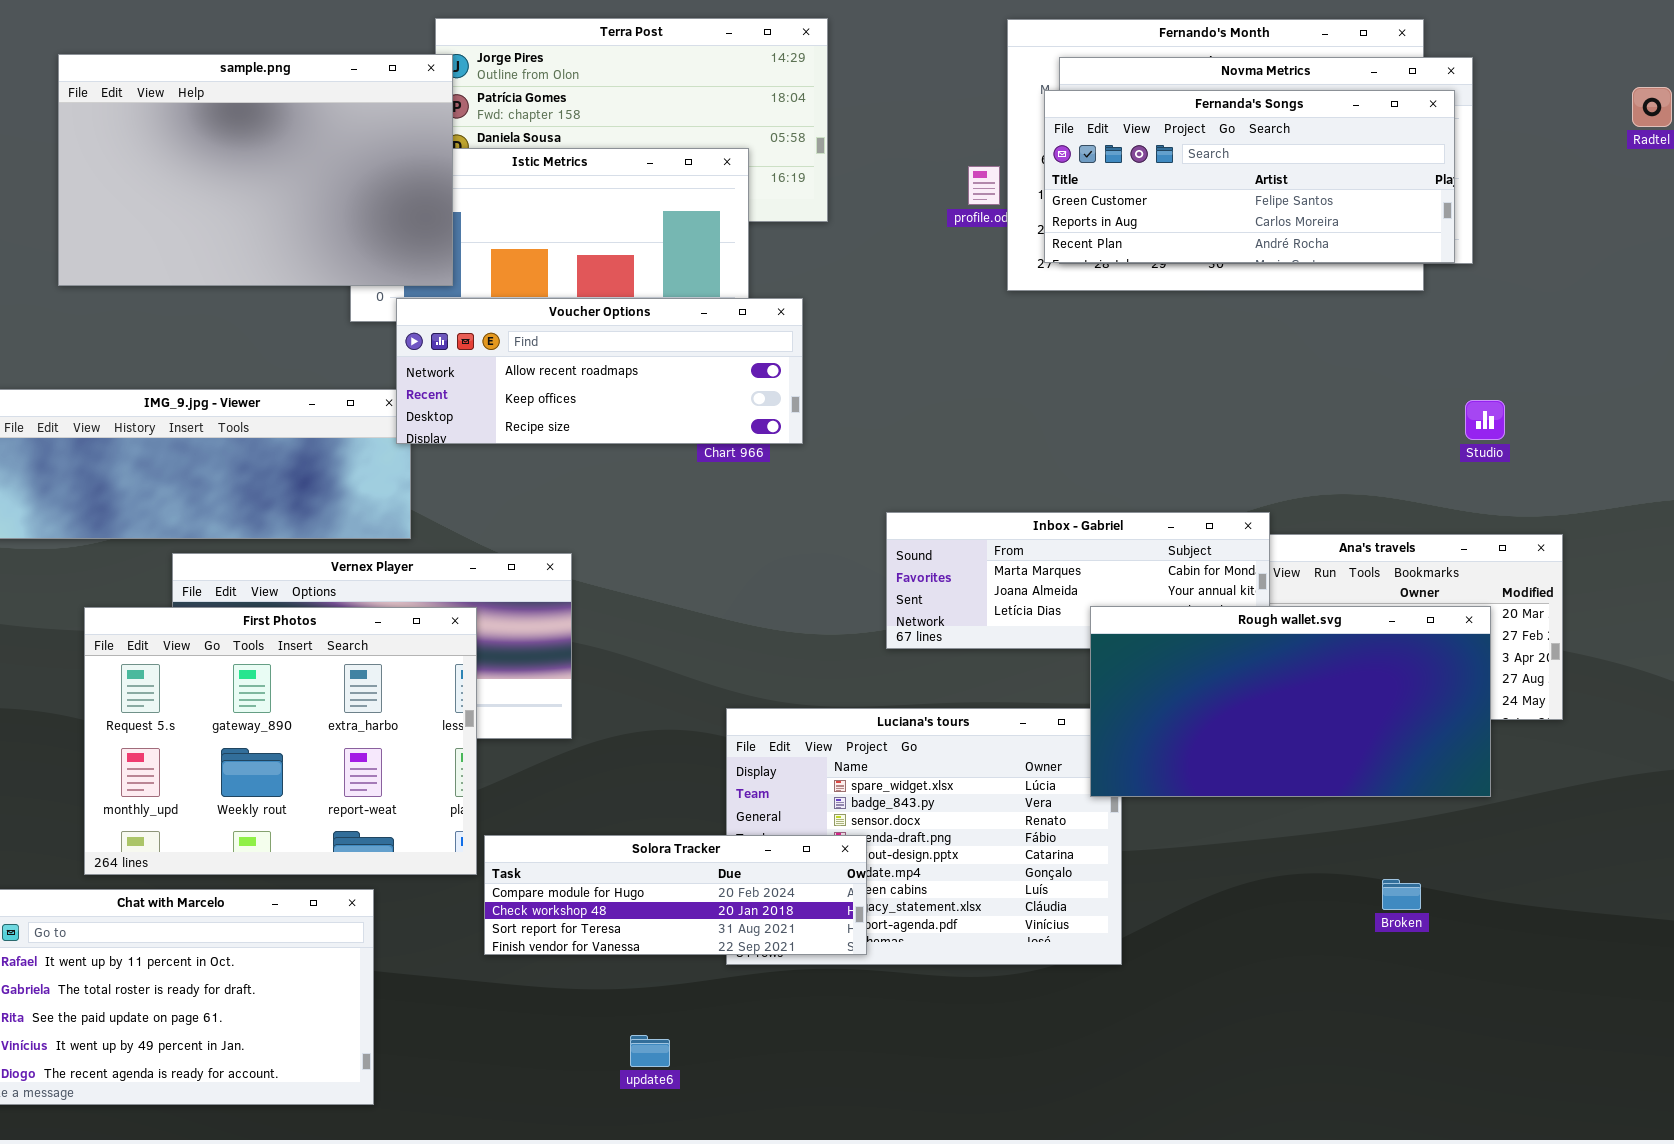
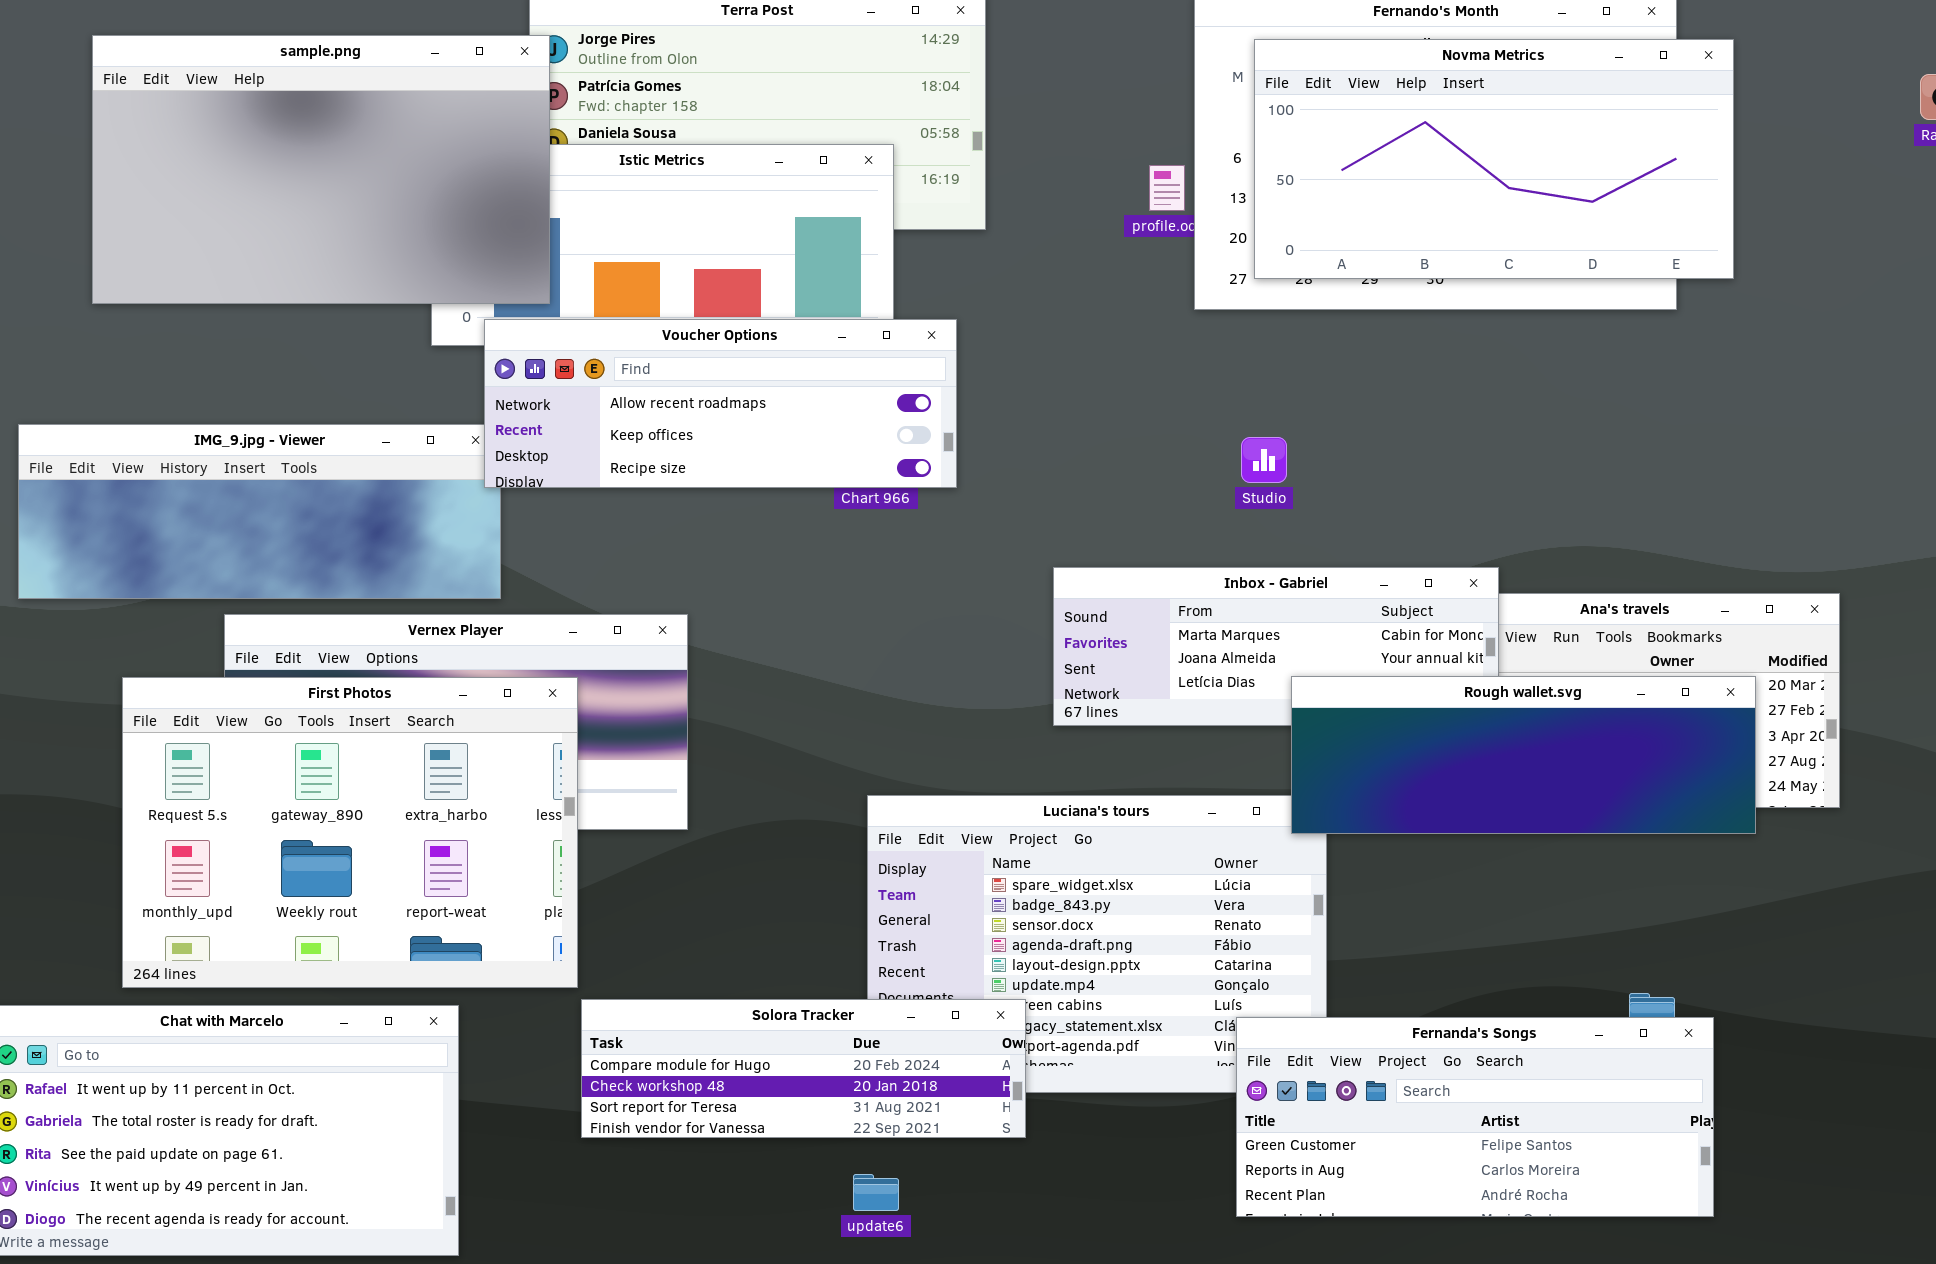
Fernanda's Songs: [1044,90,1455,263] -> [1236,1017,1714,1217], moved
Studio: [1465,400,1505,440] -> [1241,437,1287,483], moved
Rough wallet.svg: [1090,606,1491,797] -> [1291,676,1756,834], resized
Solora Tracker: [484,835,867,955] -> [581,999,1026,1138], moved
update6: [630,1035,670,1067] -> [853,1174,899,1211], moved

